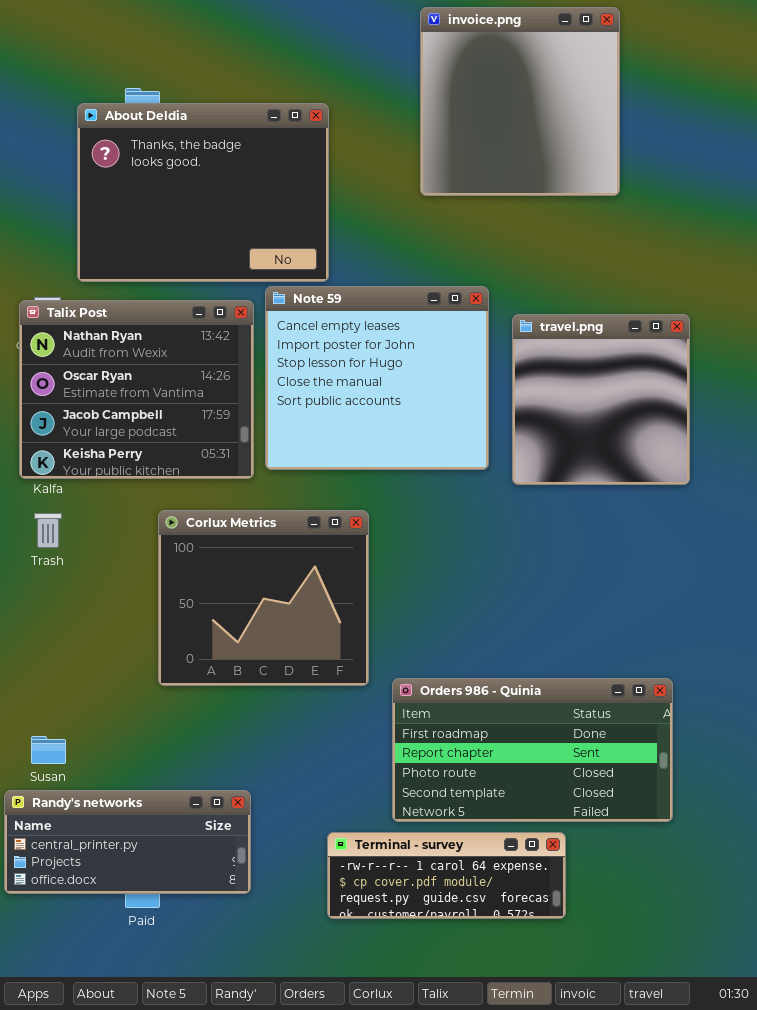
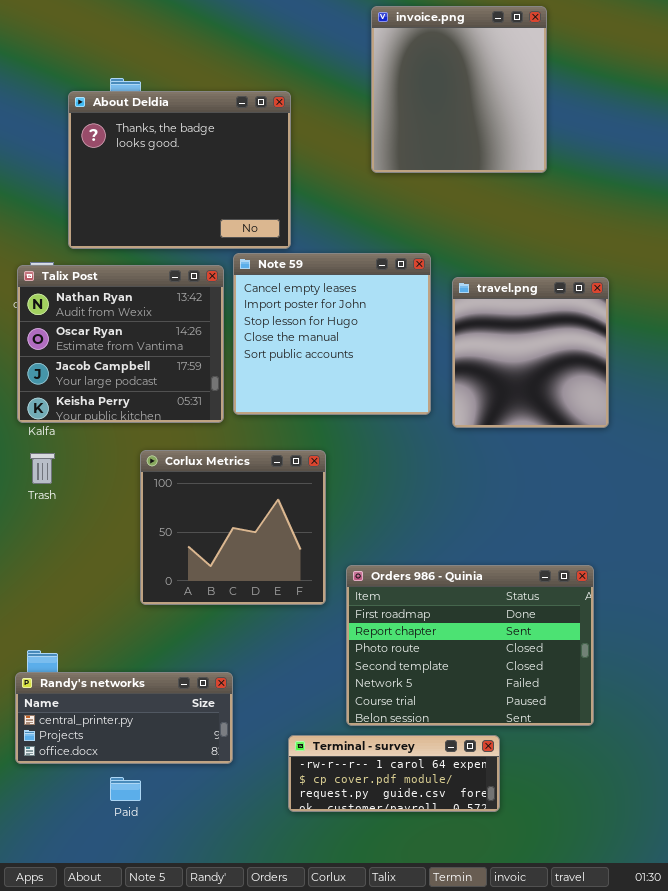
Orders 986 - Quinia: [392,678,673,822] -> [346,565,594,726], resized
Randy's networks: [4,790,251,894] -> [15,672,233,764], moved

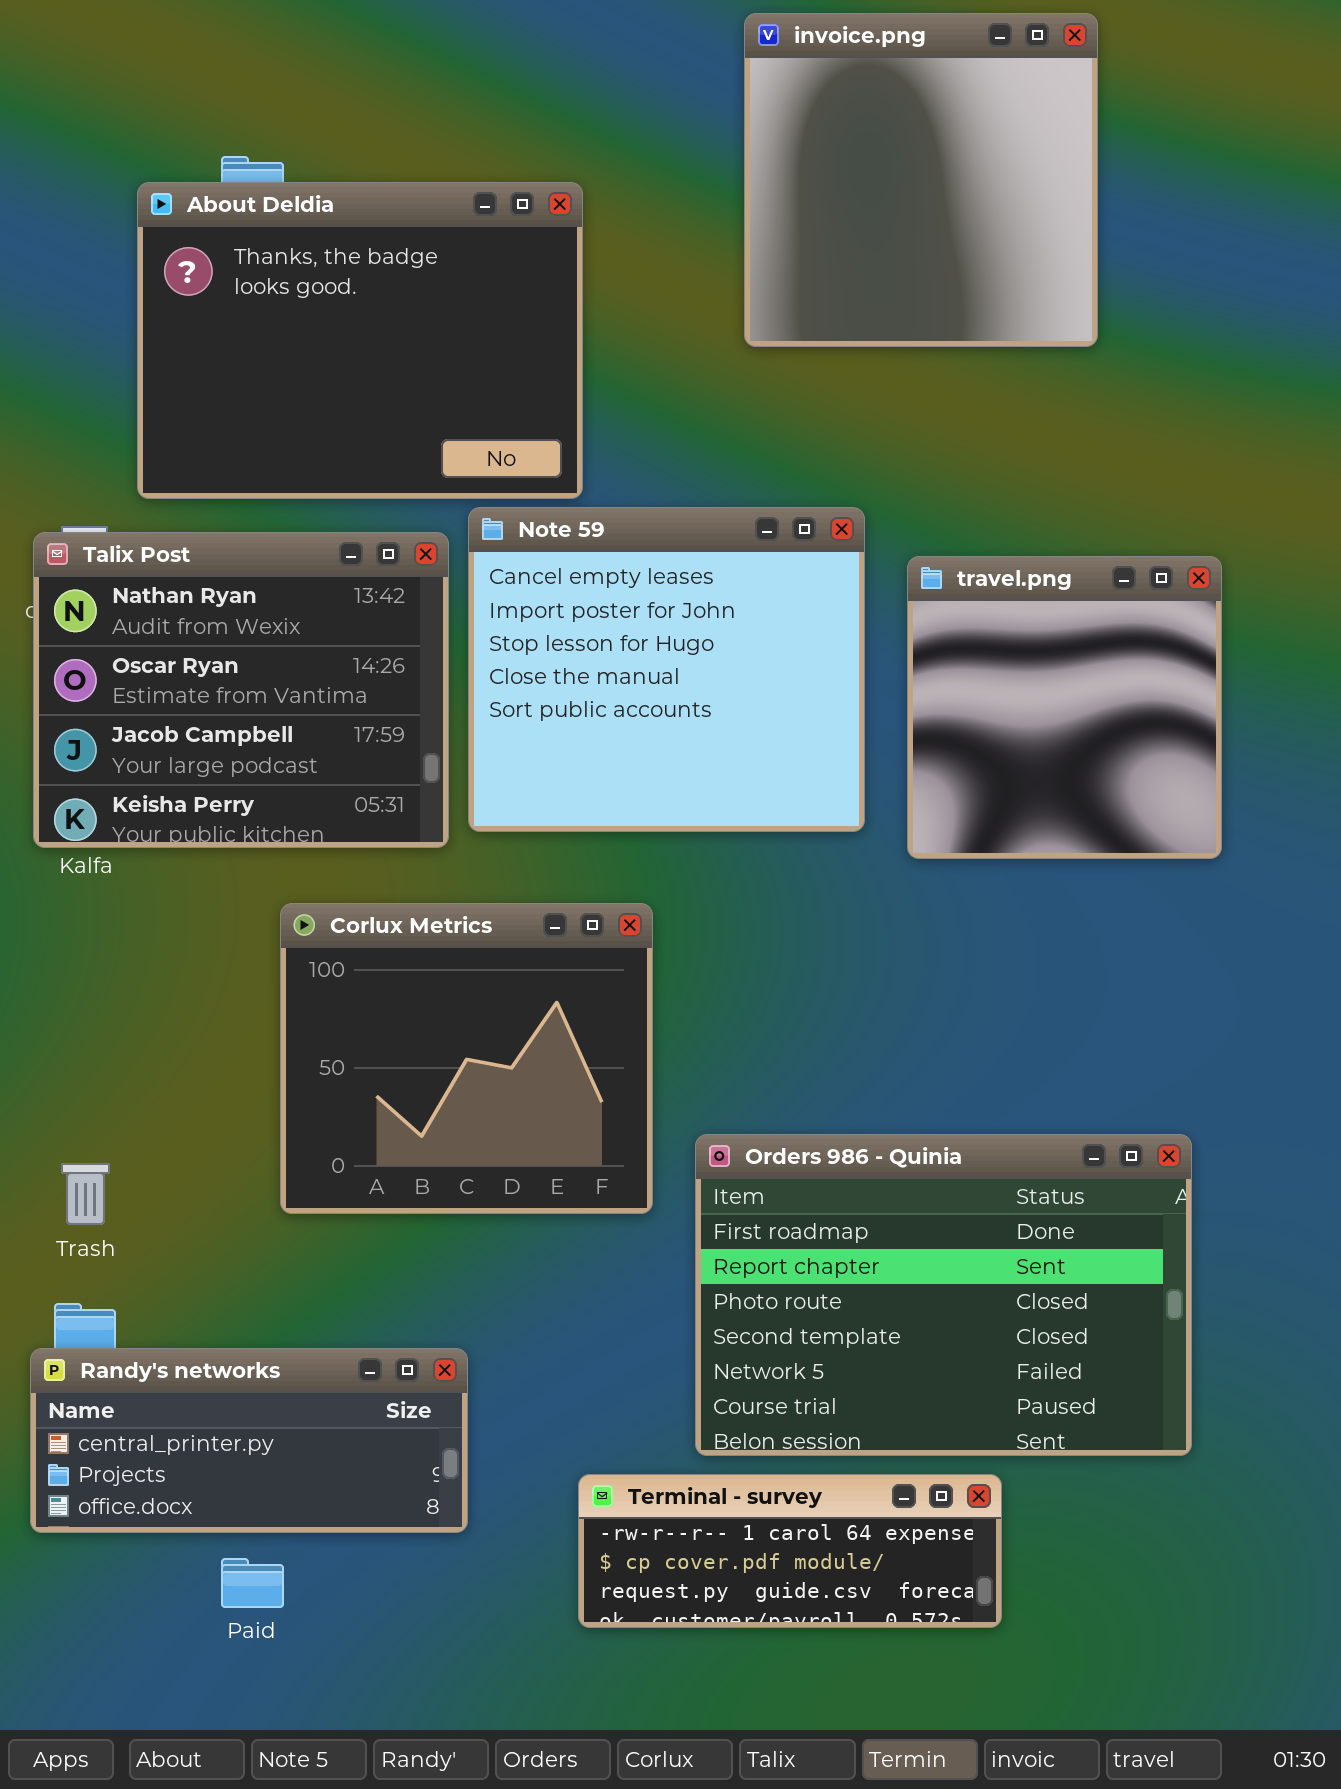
Trash: [30,453,55,484] -> [61,1163,110,1225], moved

